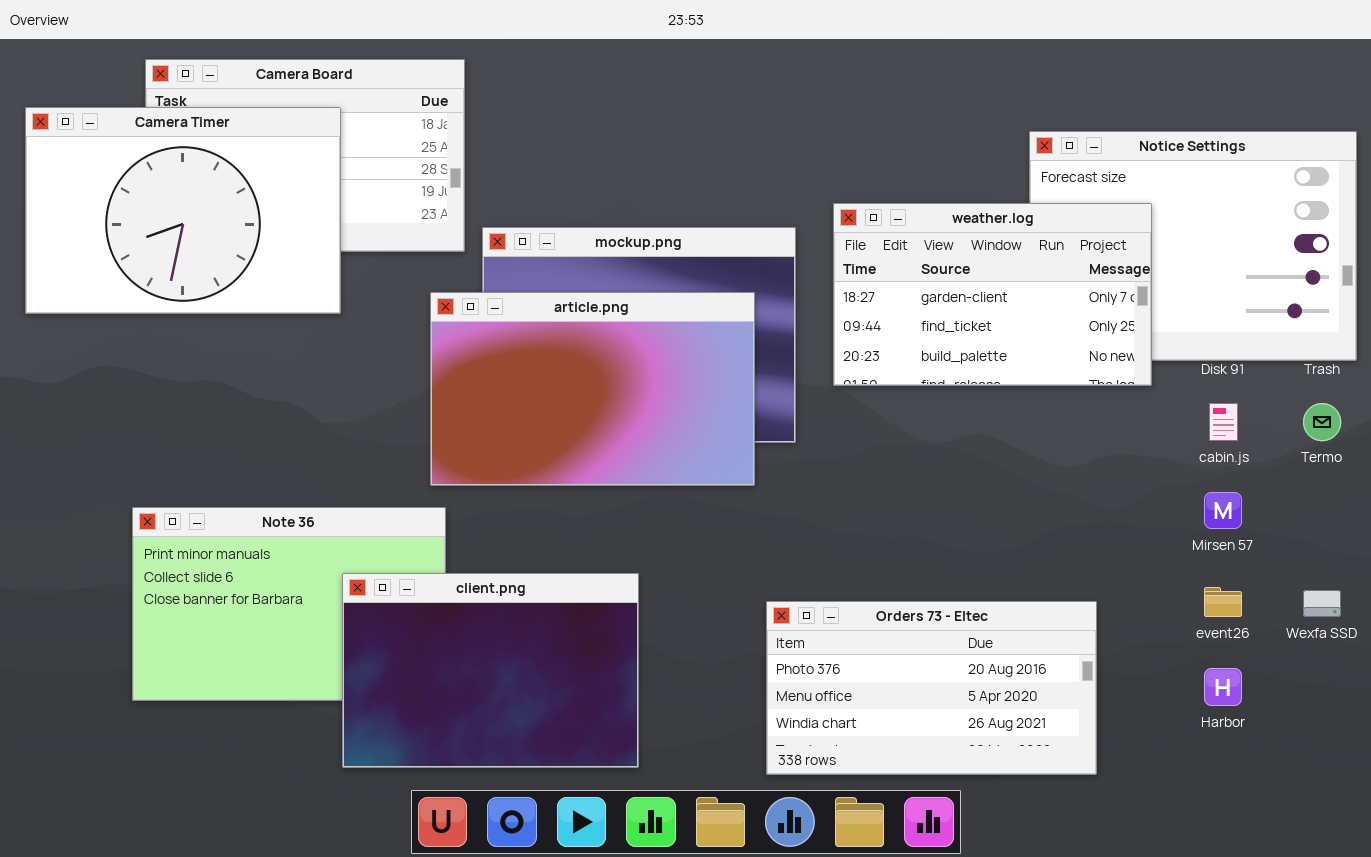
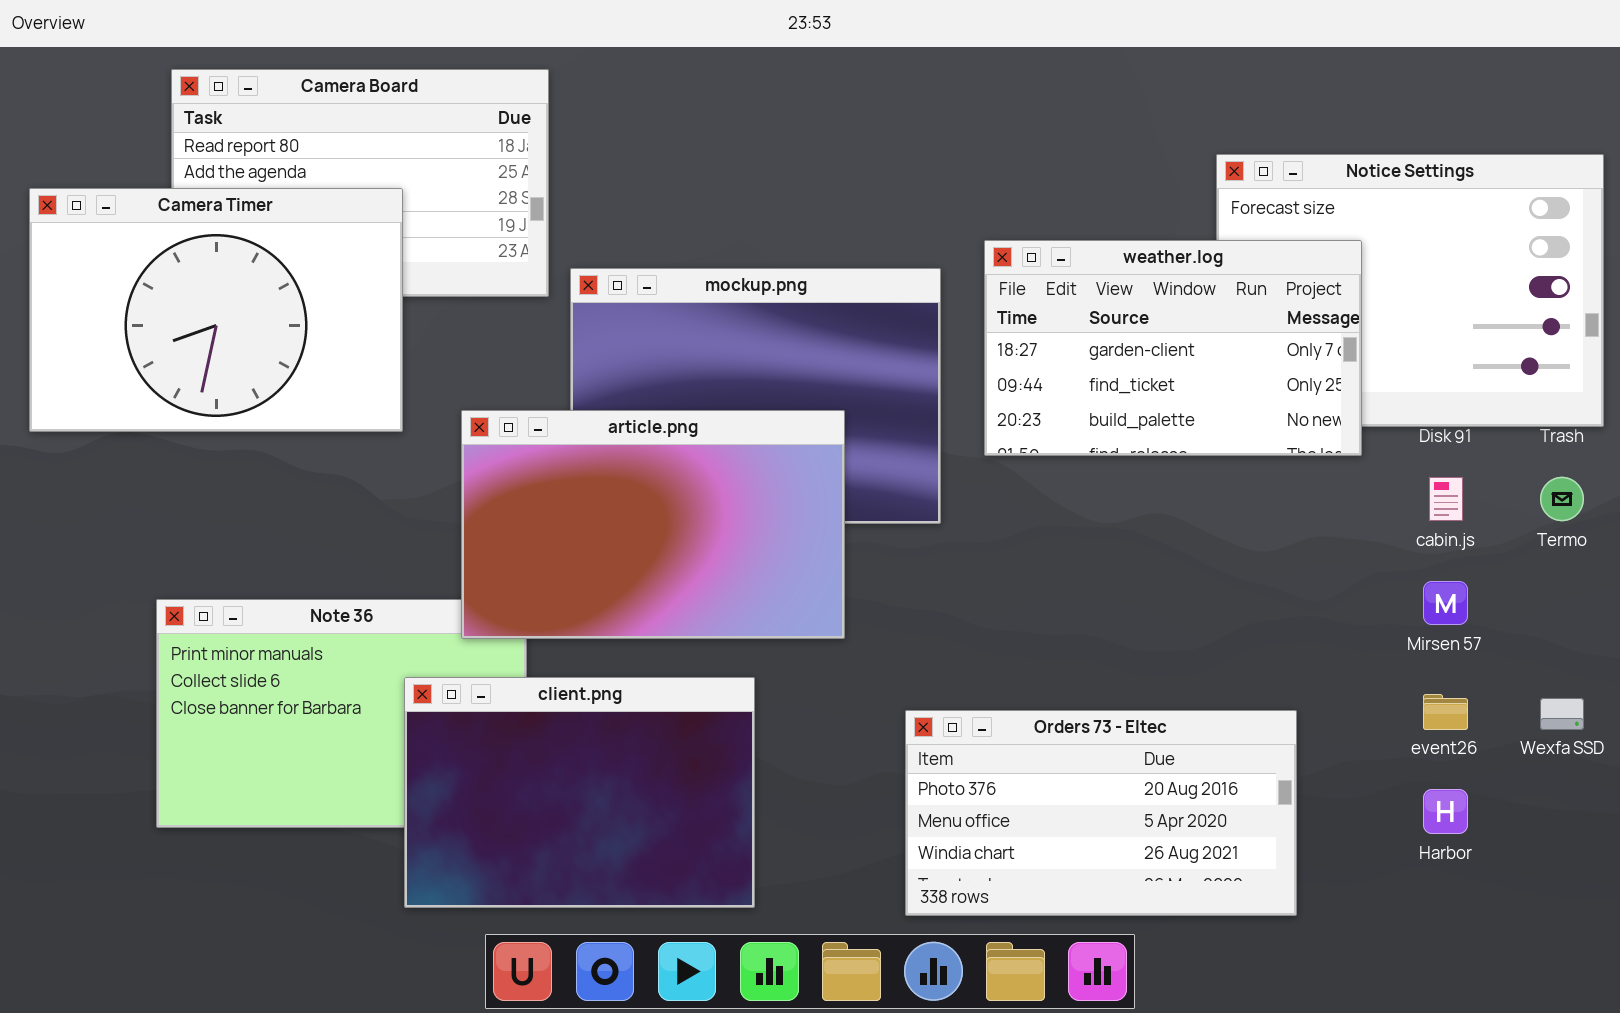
Camera Timer: [25,107,341,314] -> [29,188,403,432], moved
article.png: [430,292,755,486] -> [461,410,845,639], moved

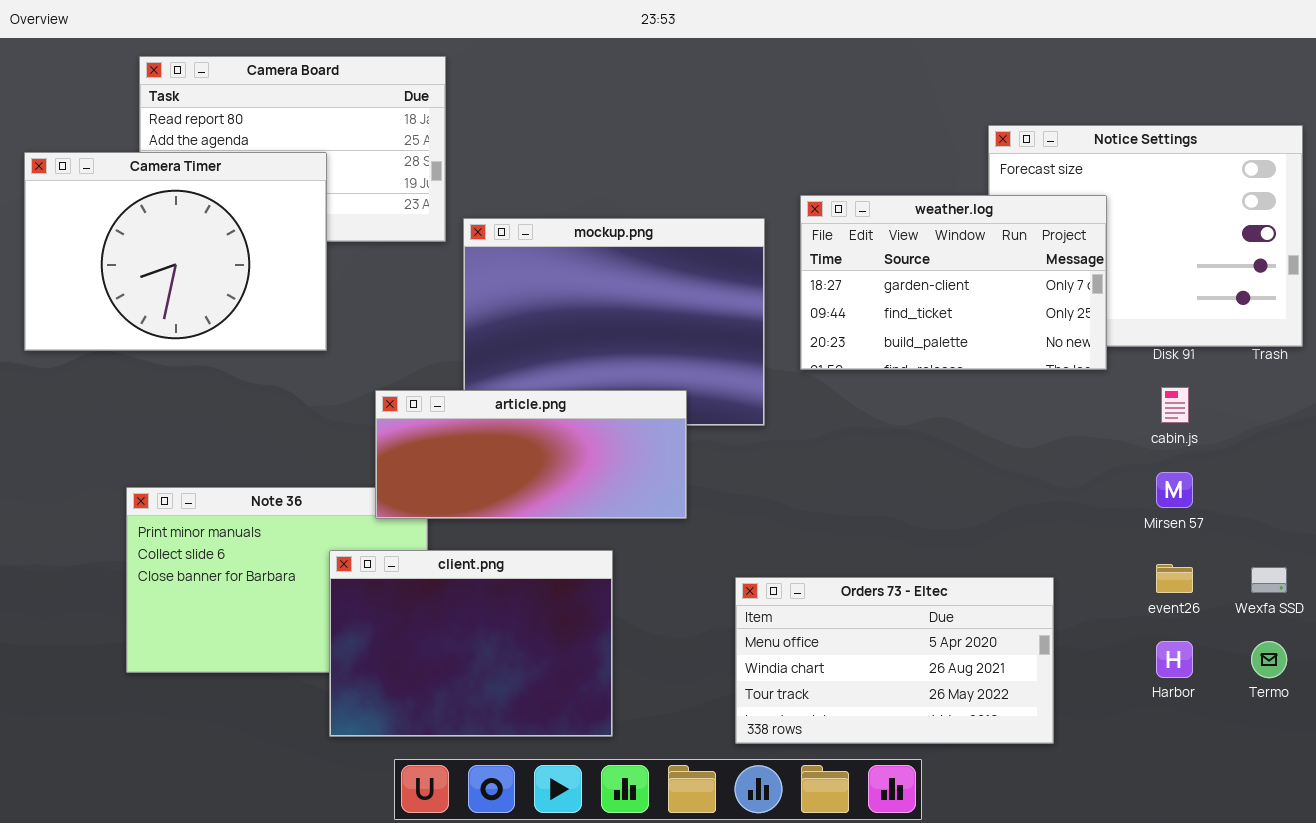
article.png: [461,410,845,639] -> [375,390,687,519], resized
Termo: [1540,477,1584,521] -> [1251,641,1287,678], moved
Orders 73 - Eltec: [905,710,1297,916] -> [735,577,1054,744], scrolled down 1 row

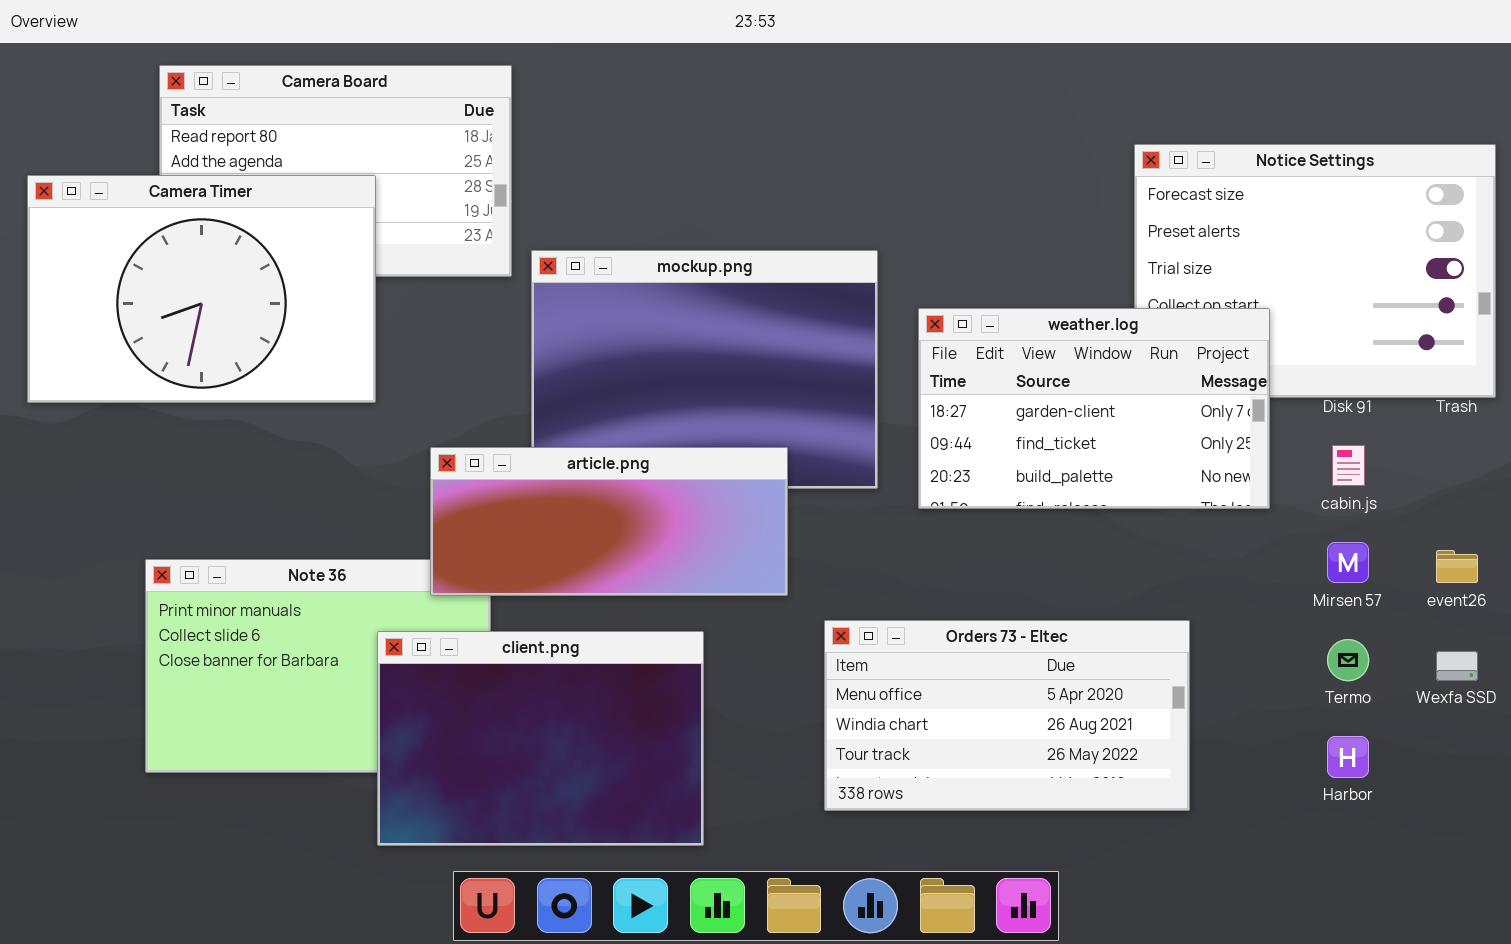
weather.log: [800,195,1107,370] -> [918,308,1270,509], moved
event26: [1156,564,1193,593] -> [1436,550,1478,583], moved
Orders 73 - Eltec: [735,577,1054,744] -> [824,620,1190,811], moved
Termo: [1251,641,1287,678] -> [1327,639,1369,681], moved

